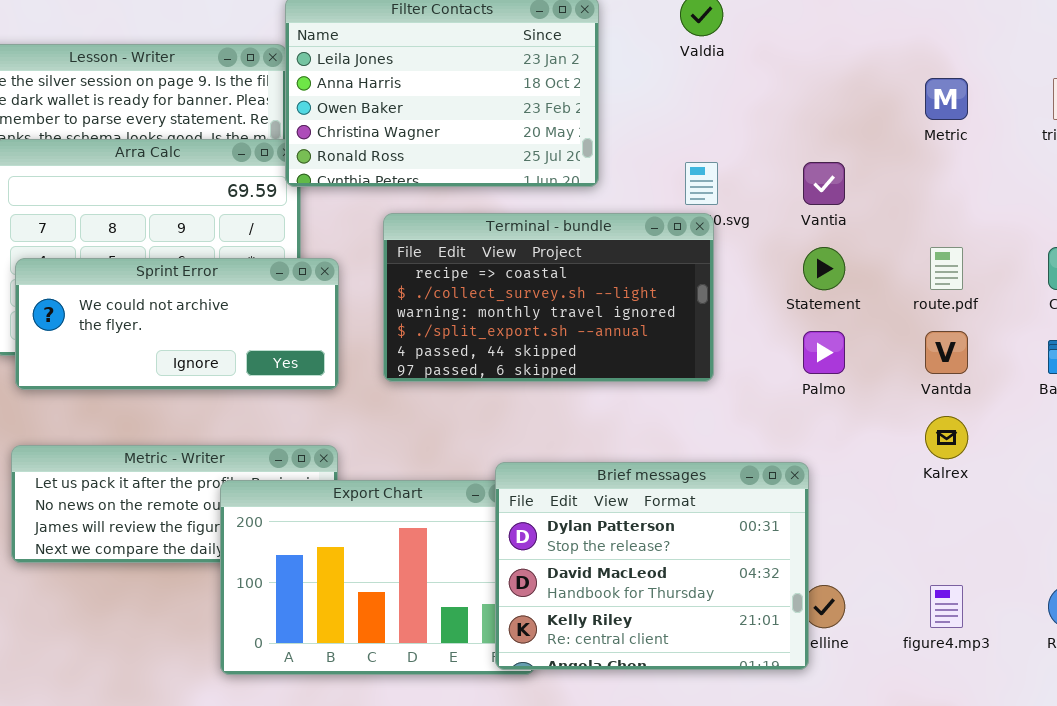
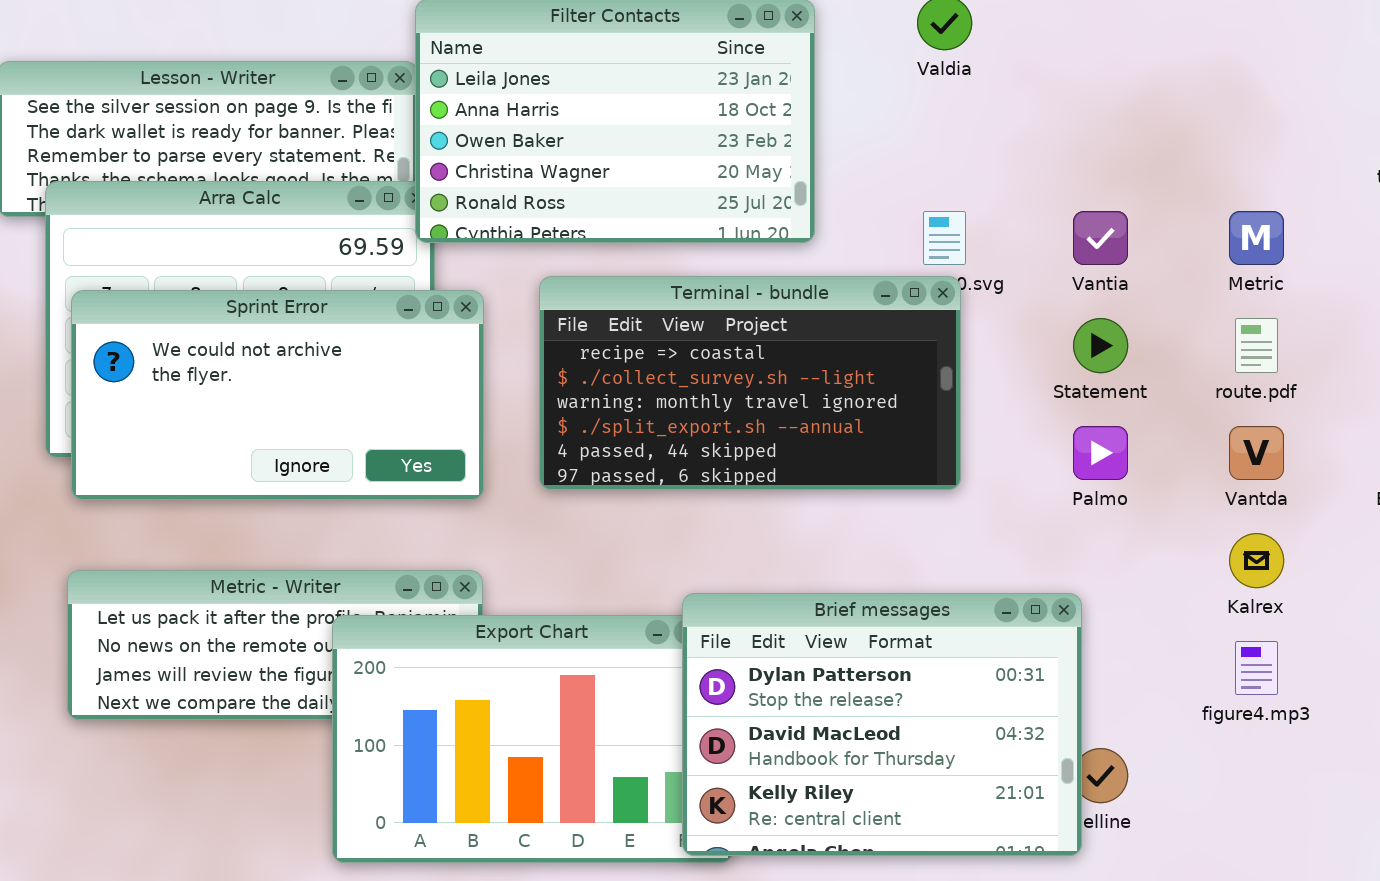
Metric: [925,78,968,120] -> [1229,211,1284,265], moved
Sprint Error: [15,258,339,390] -> [71,290,484,500], resized
figure4.mp3: [930,585,963,628] -> [1235,641,1278,695], moved

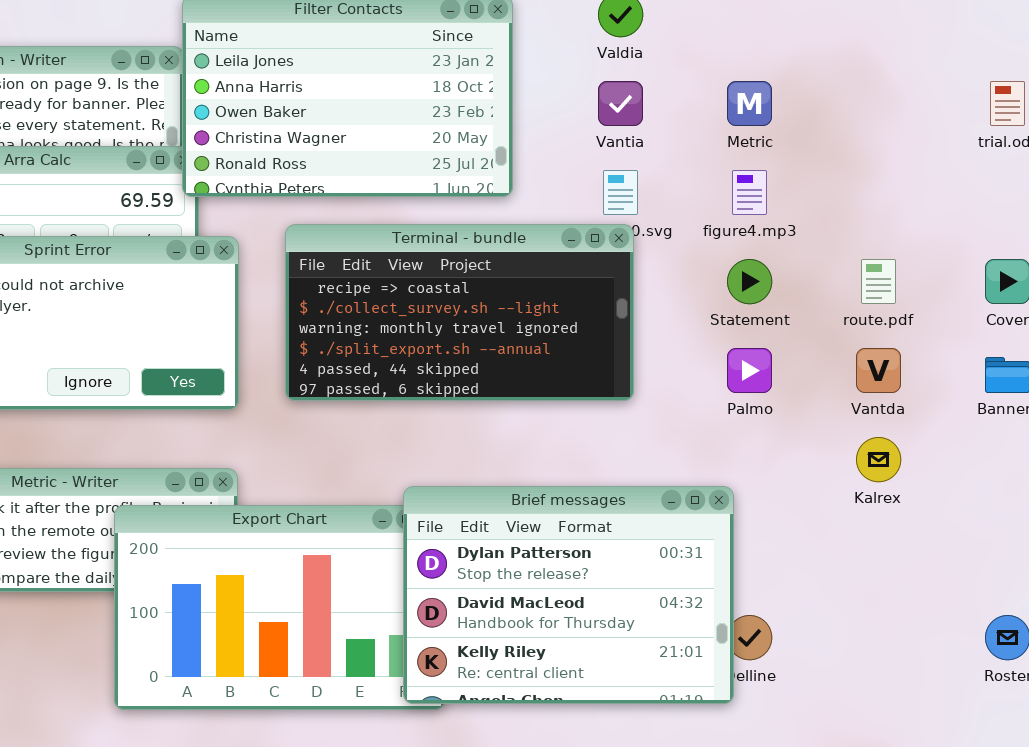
Vantia: [1073,211,1128,265] -> [598,81,643,126], moved
Metric: [1229,211,1284,265] -> [727,81,772,126], moved
figure4.mp3: [1235,641,1278,695] -> [732,170,767,215], moved

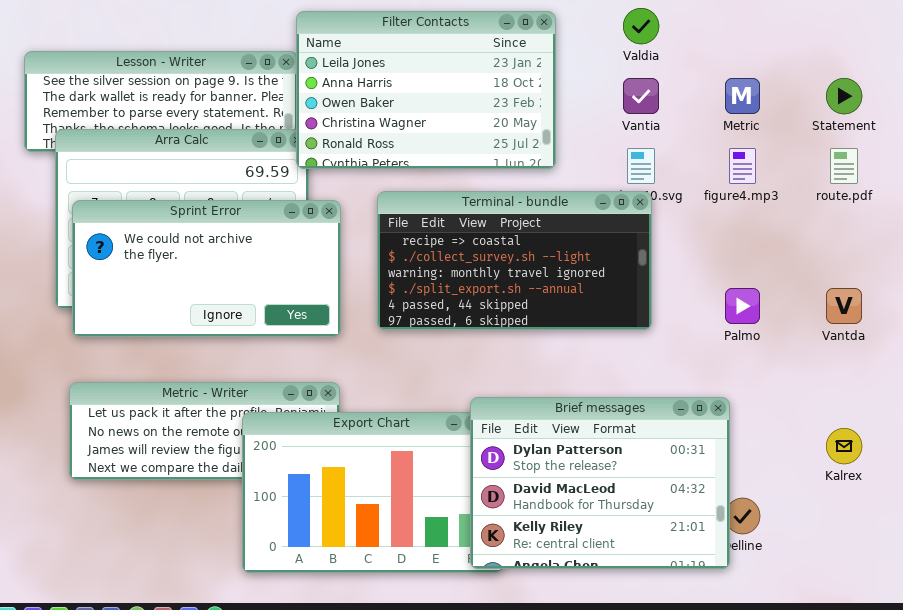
Statement: [727,259,772,304] -> [826,78,862,114], moved
route.pdf: [861,259,896,304] -> [830,148,858,184], moved
Kalrex: [856,437,901,482] -> [826,428,862,464], moved

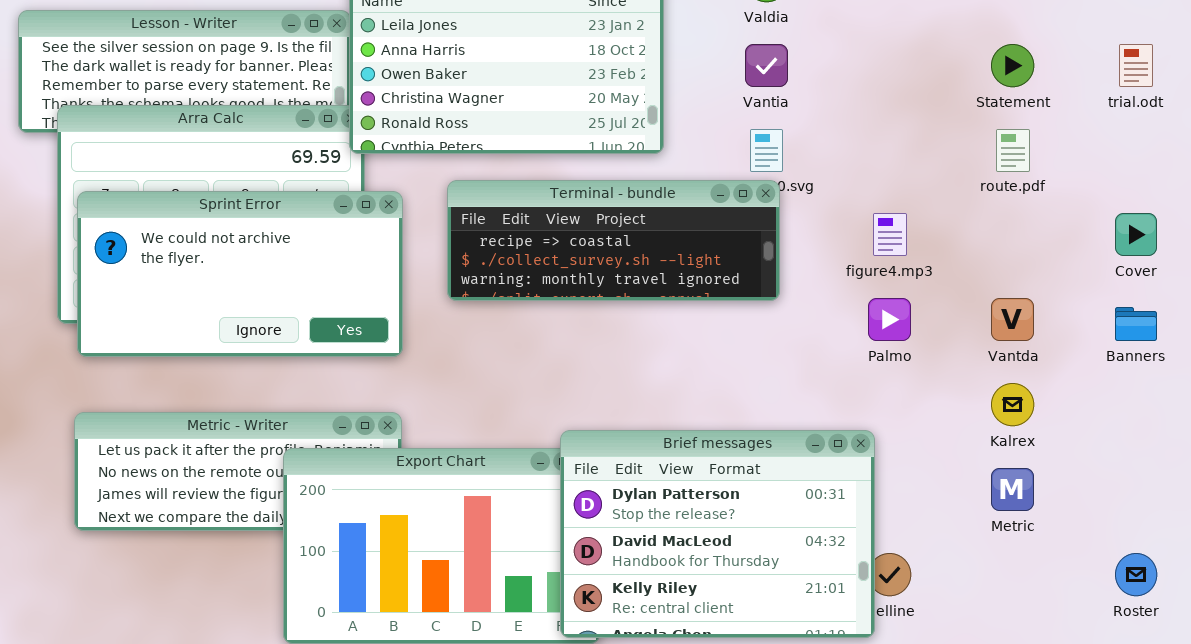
Metric: [725,78,760,114] -> [991,468,1034,511], moved
figure4.mp3: [729,148,756,184] -> [873,213,907,256], moved
Terminal - bundle: [377,191,652,330] -> [447,180,780,301], resized
Kalrex: [826,428,862,464] -> [991,383,1034,426], moved

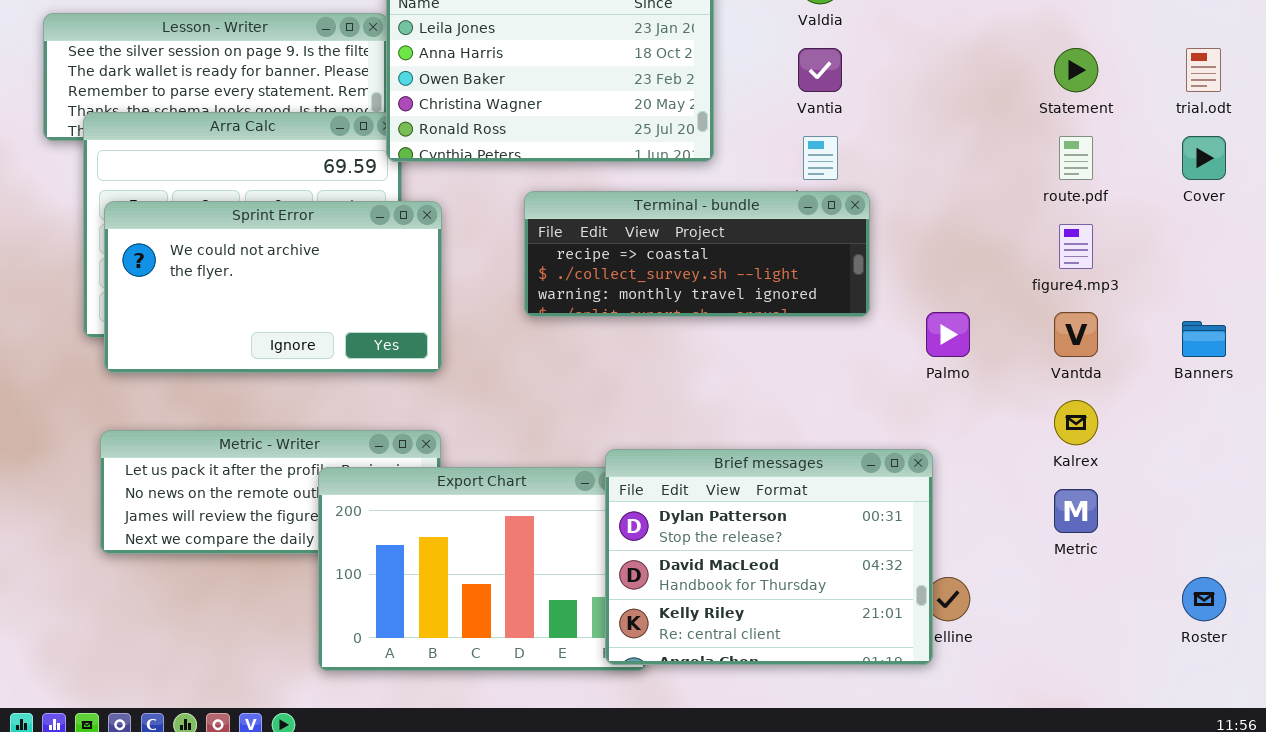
Terminal - bundle: [447,180,780,301] -> [524,191,870,317], moved
figure4.mp3: [873,213,907,256] -> [1059,224,1093,269], moved
Cover: [1115,213,1157,256] -> [1182,136,1226,180], moved

